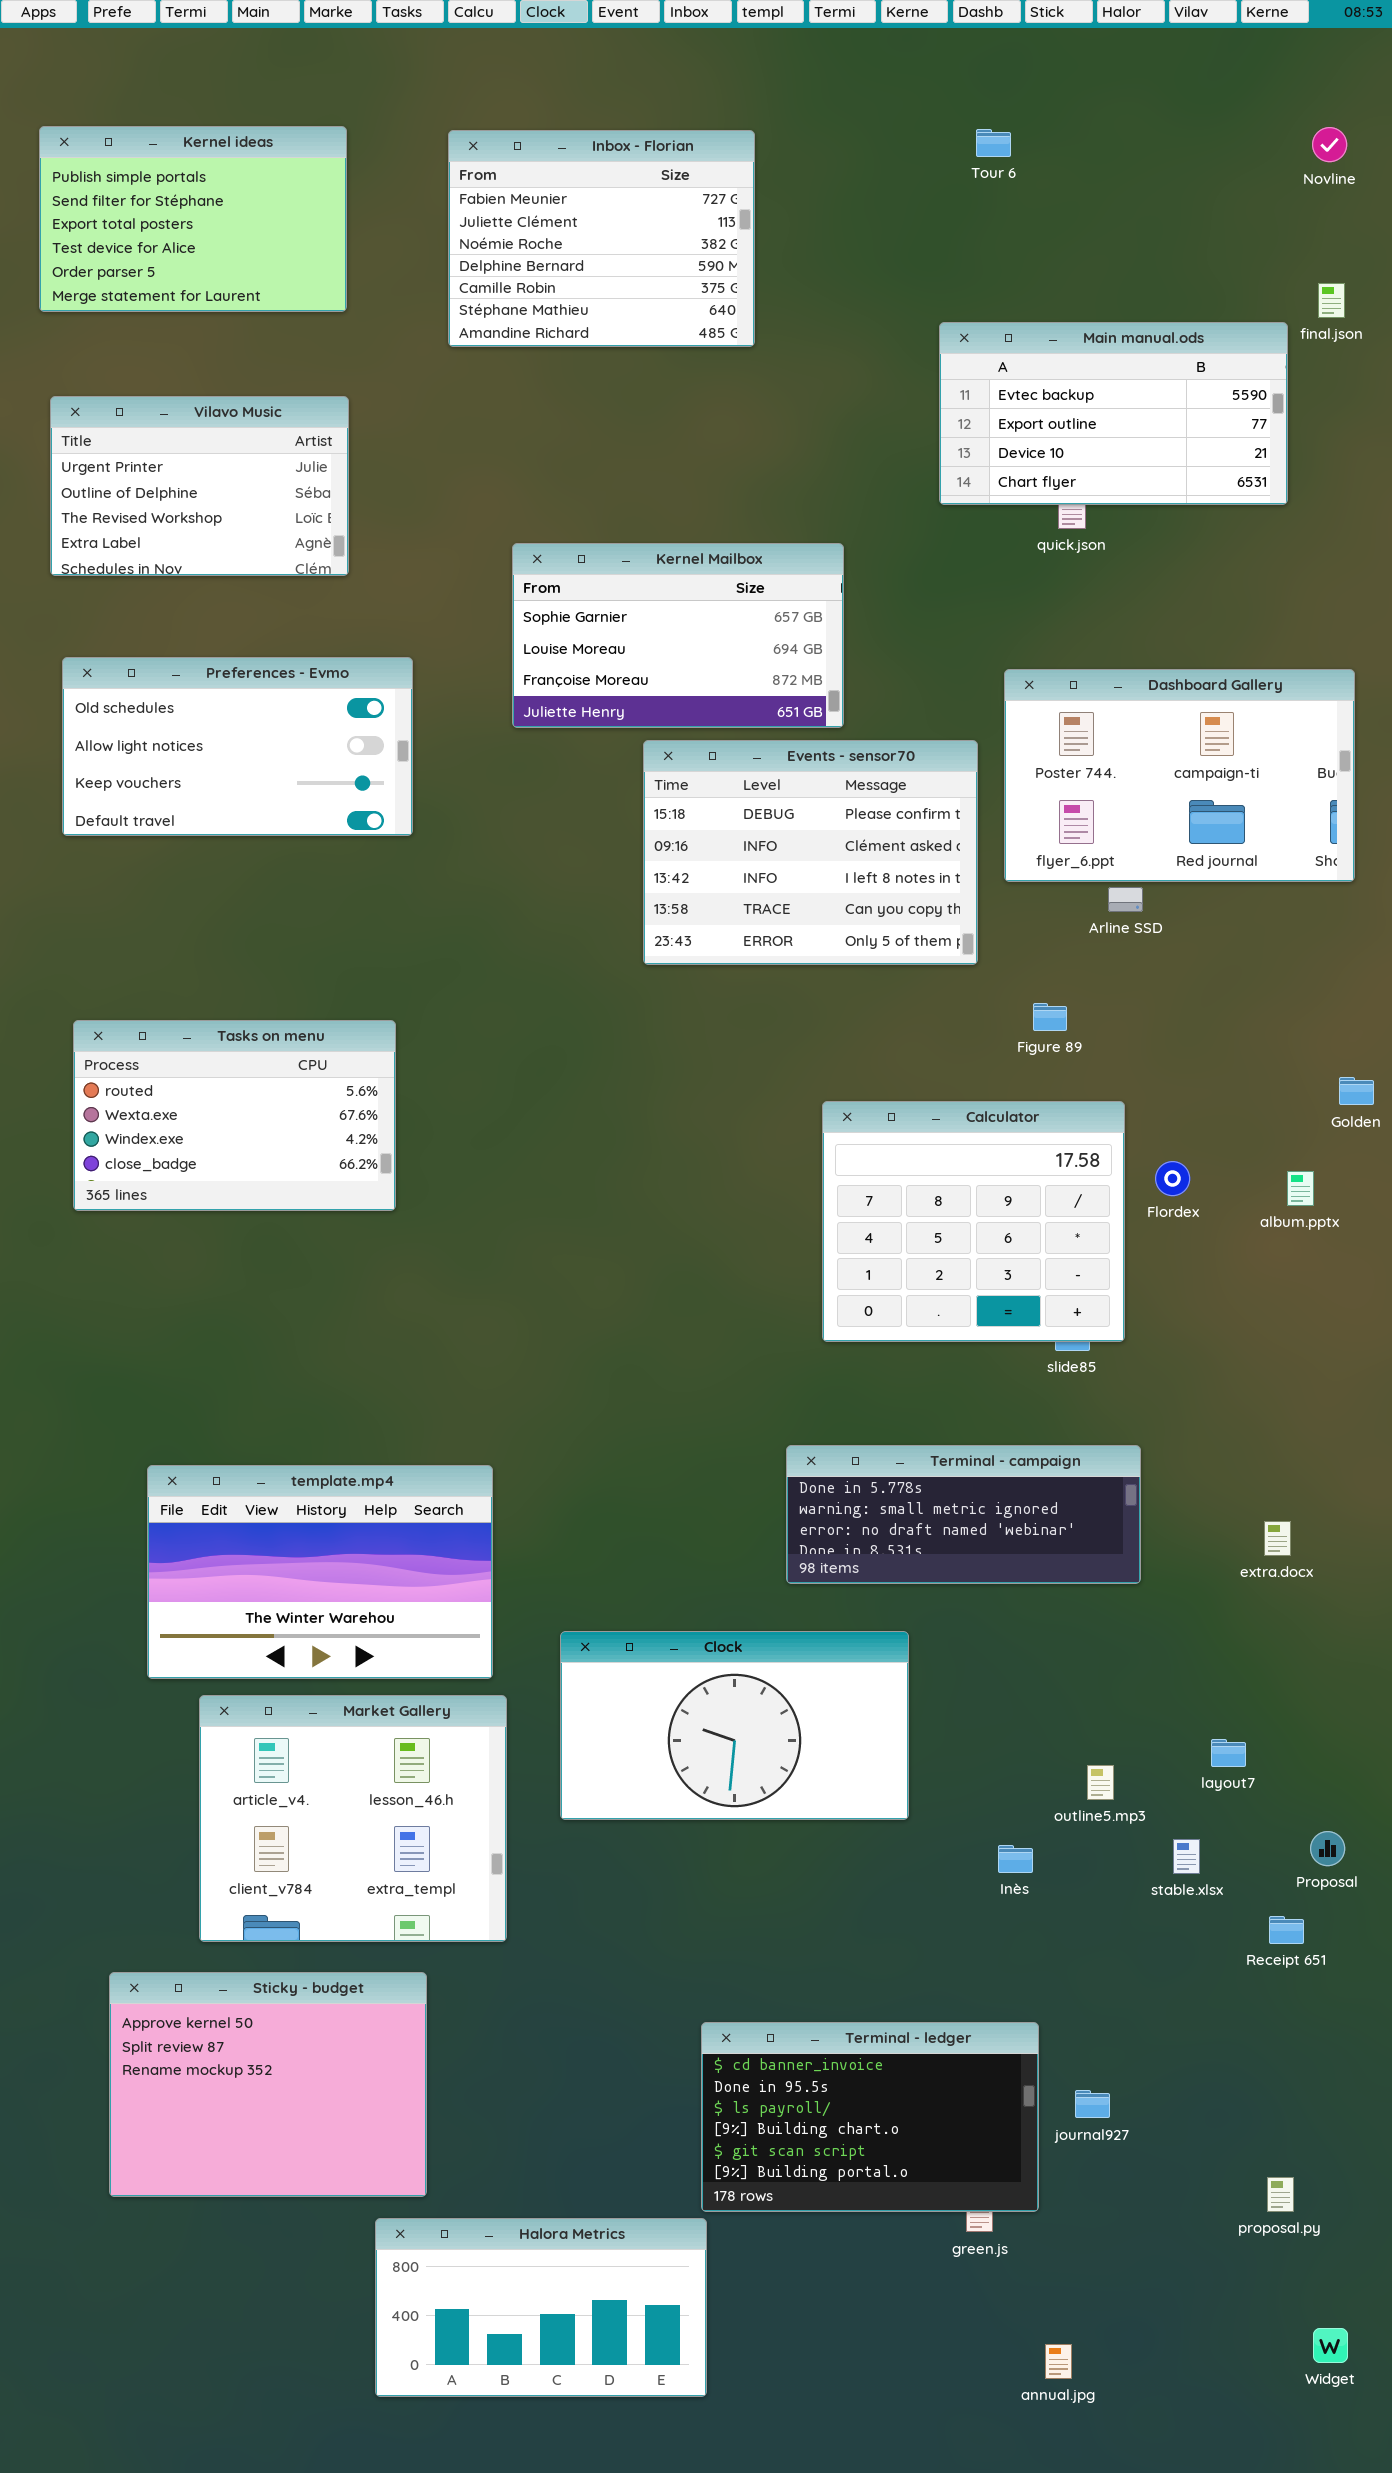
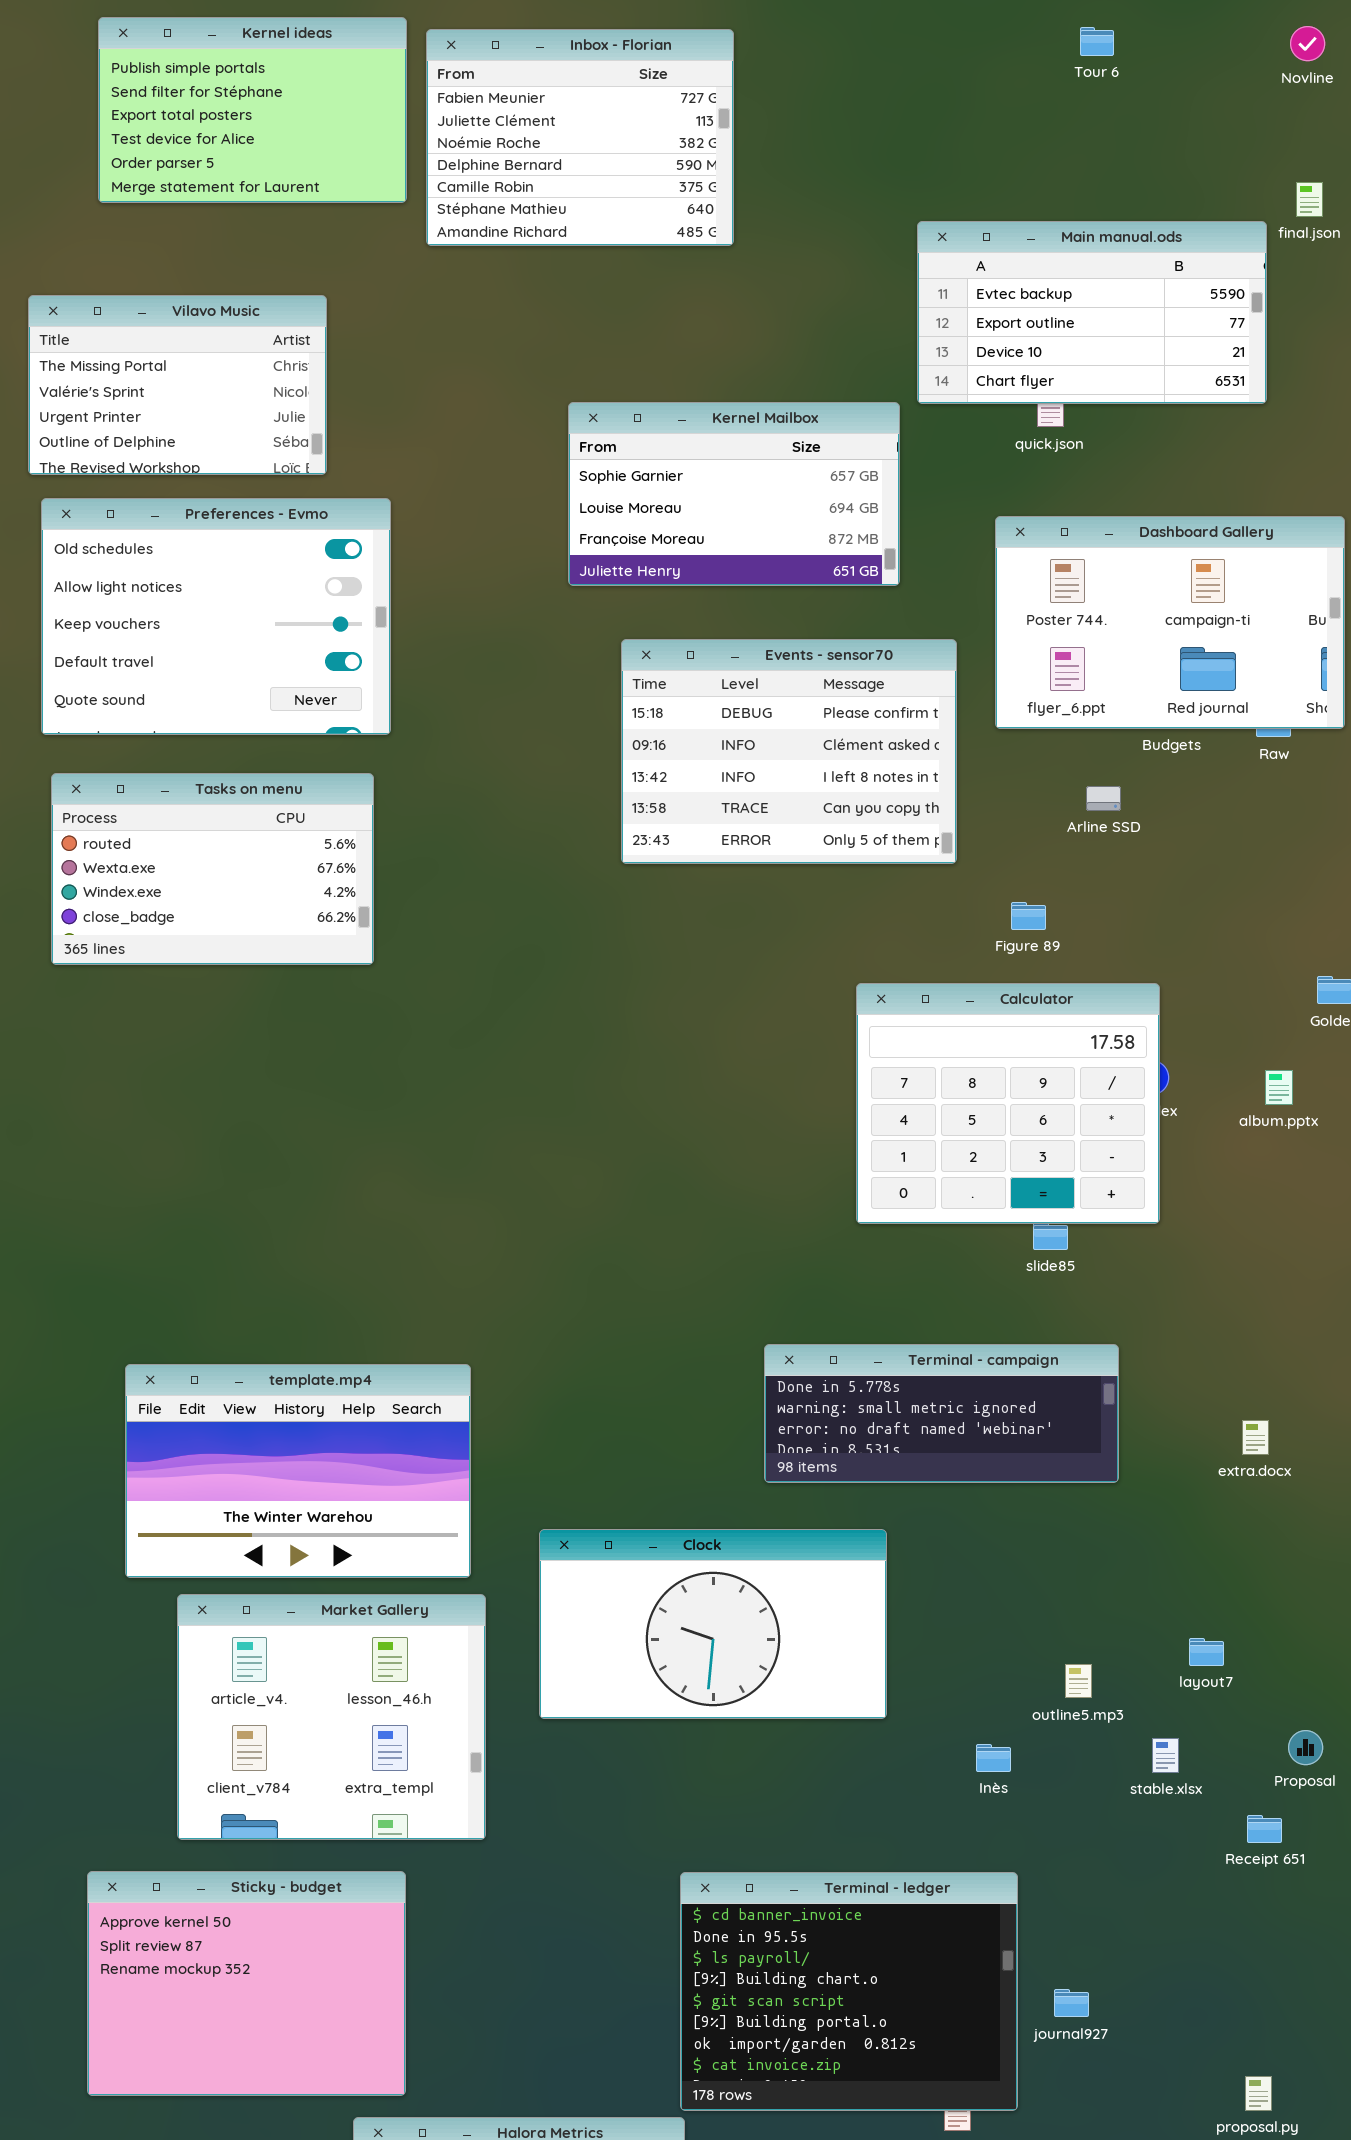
Kernel ideas: [39,126,347,312] -> [98,17,407,203], moved
Tour 6: [976,129,1011,157] -> [1080,27,1114,56], moved
Vilavo Music: [50,396,349,576] -> [28,295,327,475], scrolled up 2 rows
Kernel Mailbox: [512,543,844,728] -> [568,402,900,586], moved
Preferences - Evmo: [62,657,413,836] -> [41,498,391,735], resized
Dashboard Gallery: [1004,669,1355,882] -> [995,516,1345,729], moved
Tasks on menu: [73,1020,396,1211] -> [51,773,374,965], moved
Calculator: [822,1101,1125,1342] -> [856,983,1160,1224], moved
Terminal - ledger: [701,2022,1039,2212] -> [680,1872,1018,2111], resized

